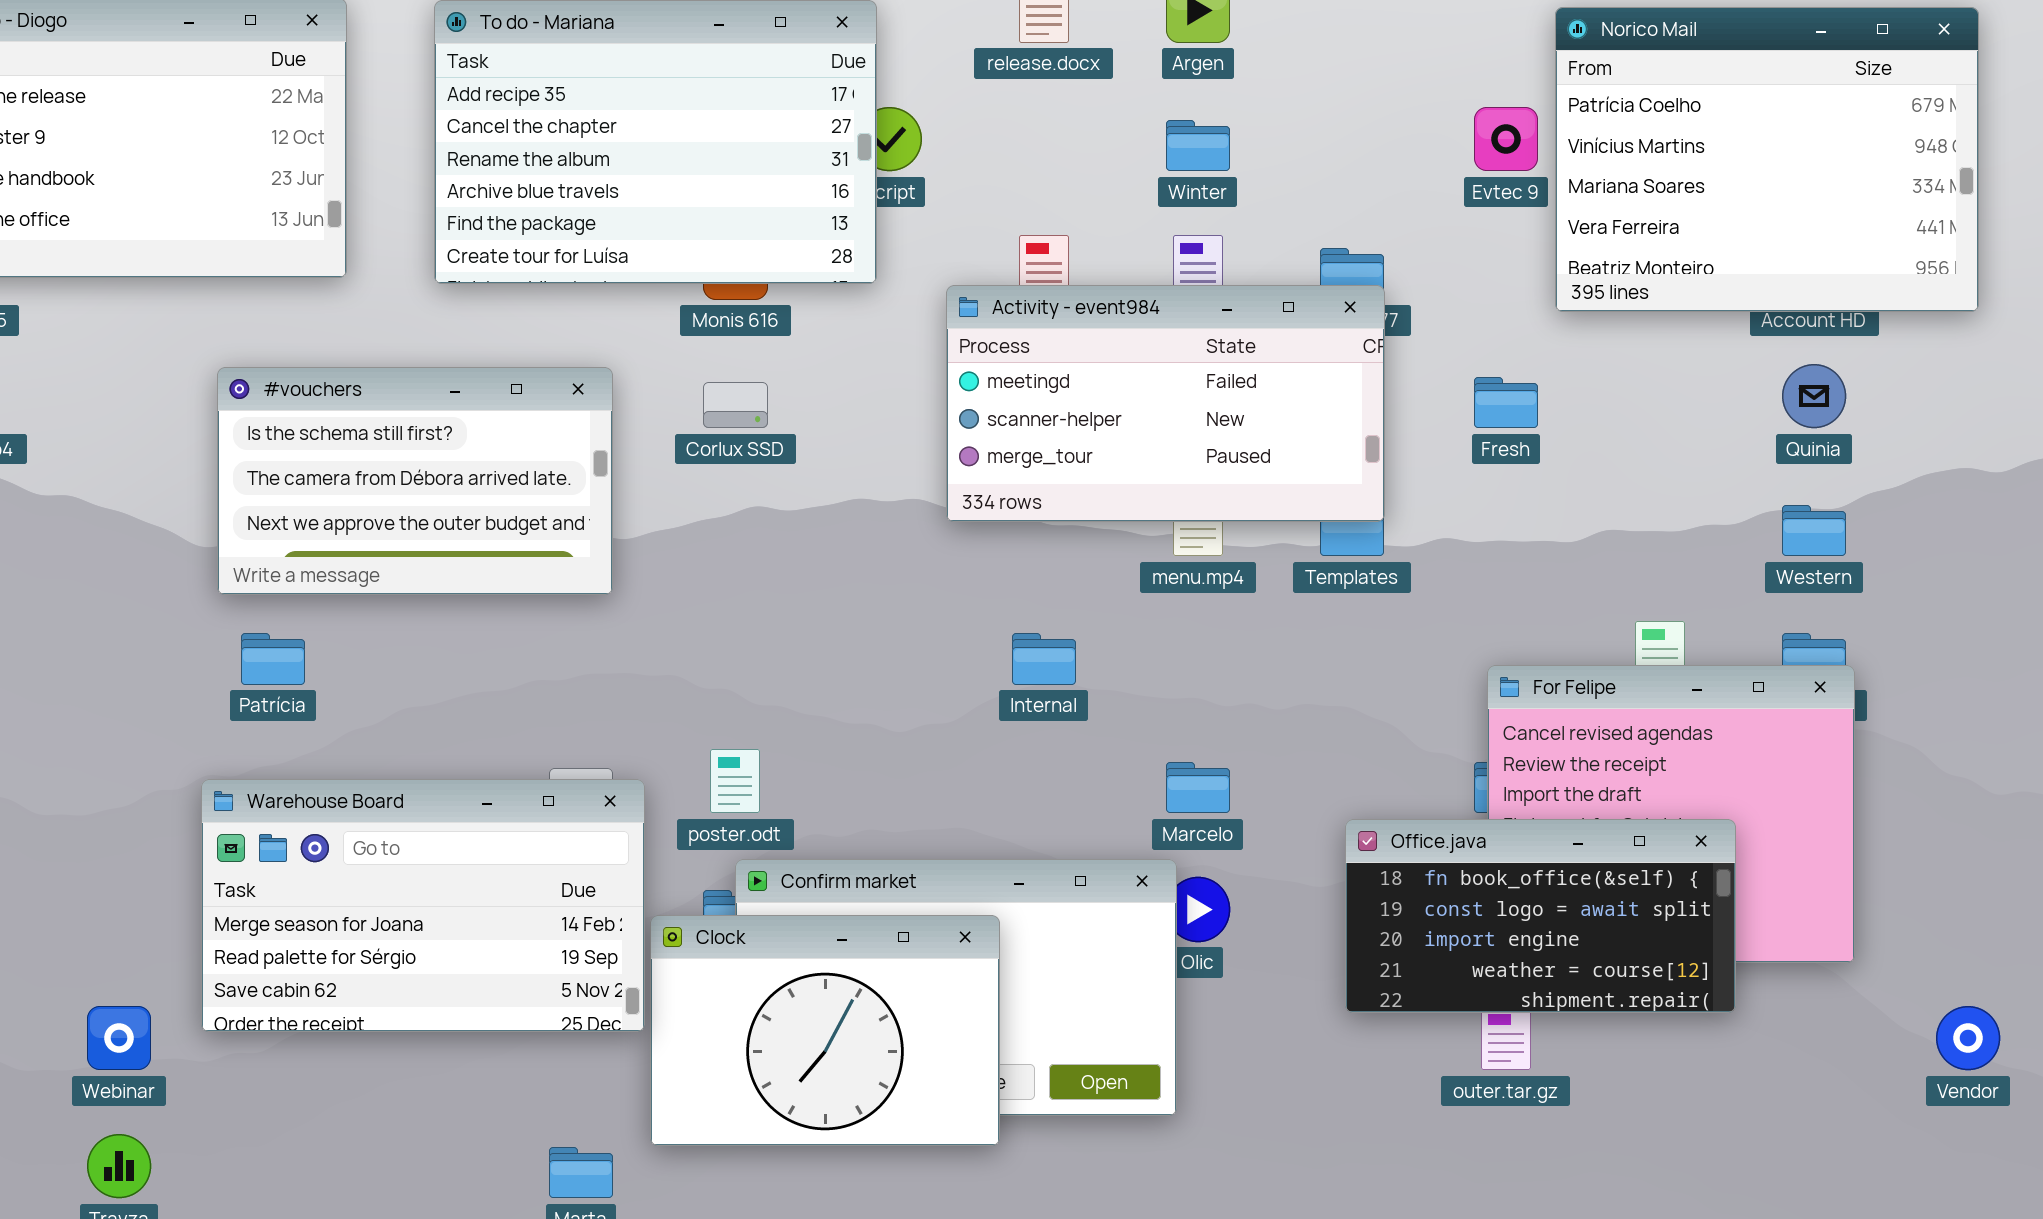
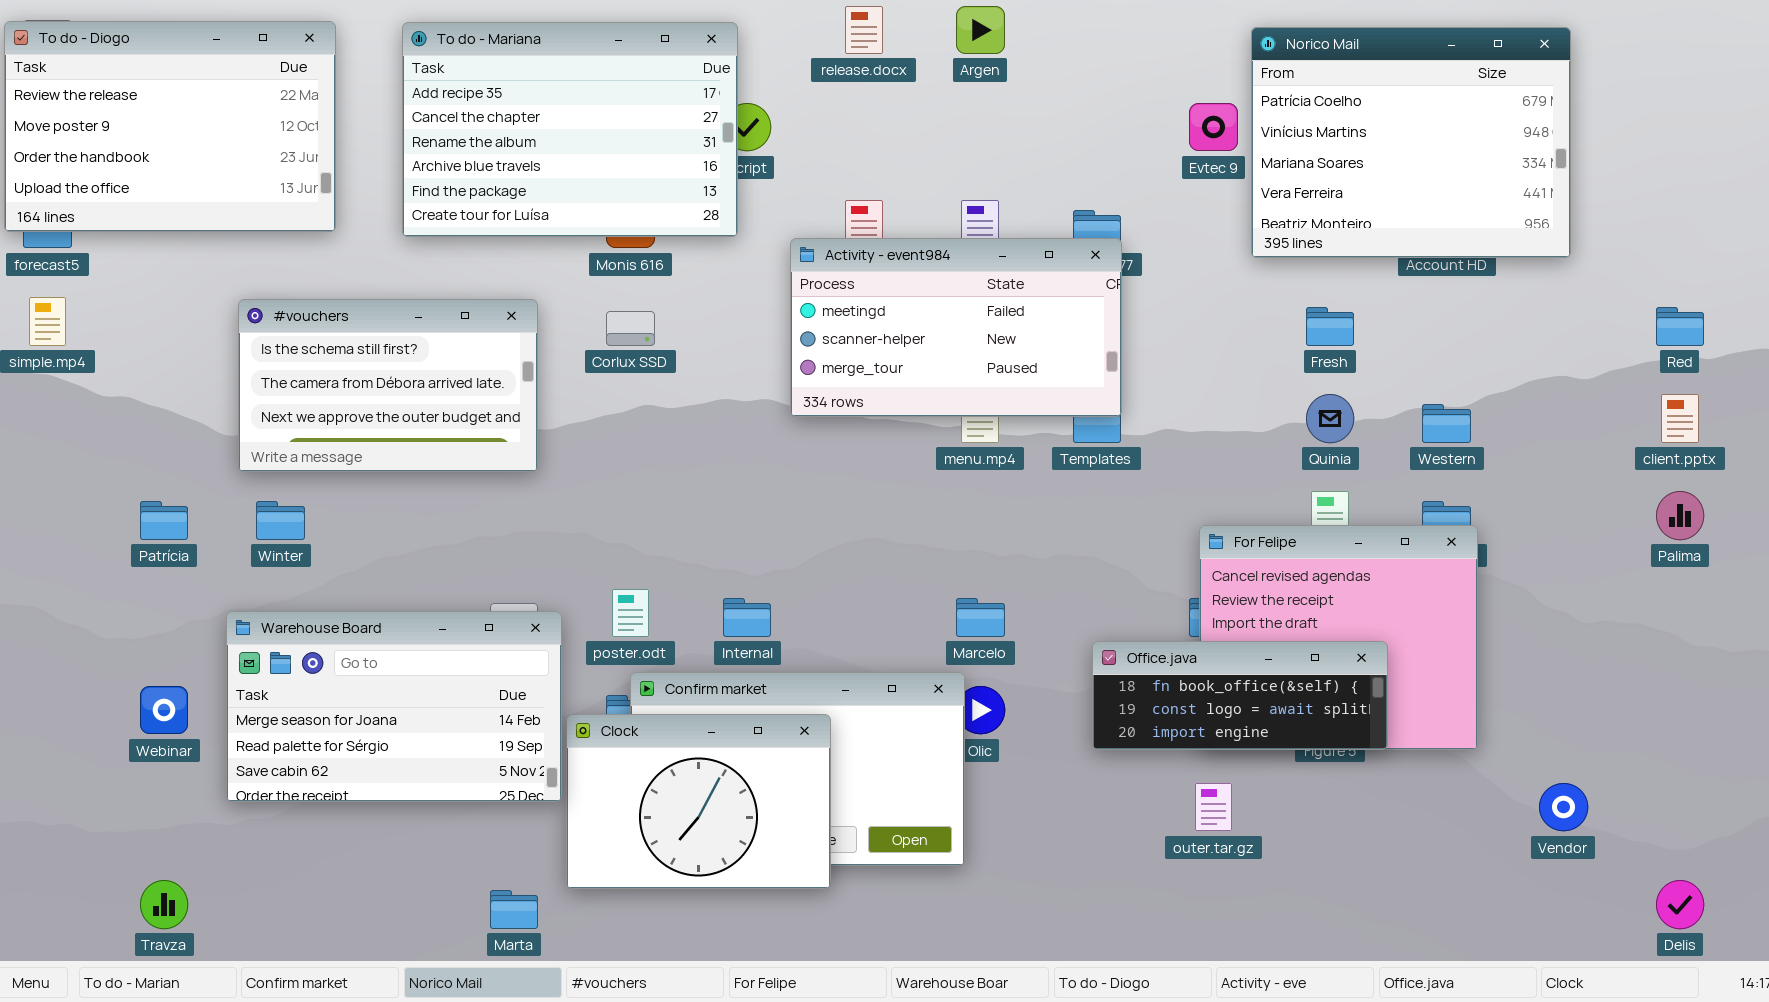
Winter: [1166,120,1230,171] -> [256,501,305,540], moved
Quinia: [1782,364,1846,428] -> [1306,394,1354,443], moved
Fresh: [1474,377,1538,428] -> [1306,307,1354,346], moved
Patrícia: [241,633,305,685] -> [140,501,188,540], moved
Internal: [1012,633,1076,685] -> [723,598,771,637], moved
Office.java: [1345,819,1736,1013] -> [1092,641,1388,750], resized
Webinar: [87,1006,151,1070] -> [140,686,188,734], moved

